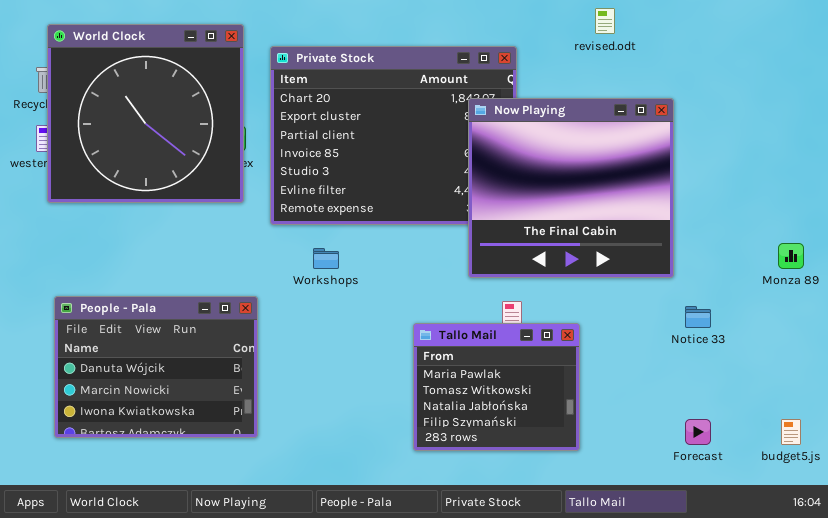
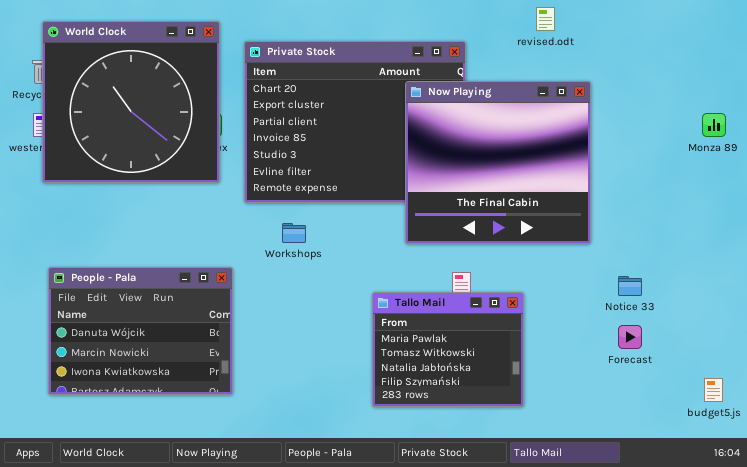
Now Playing: [468,98,674,278] -> [405,81,591,244], moved
Monza 89: [778,243,804,269] -> [702,113,726,137], moved
Forecast: [685,419,711,445] -> [618,325,642,349], moved

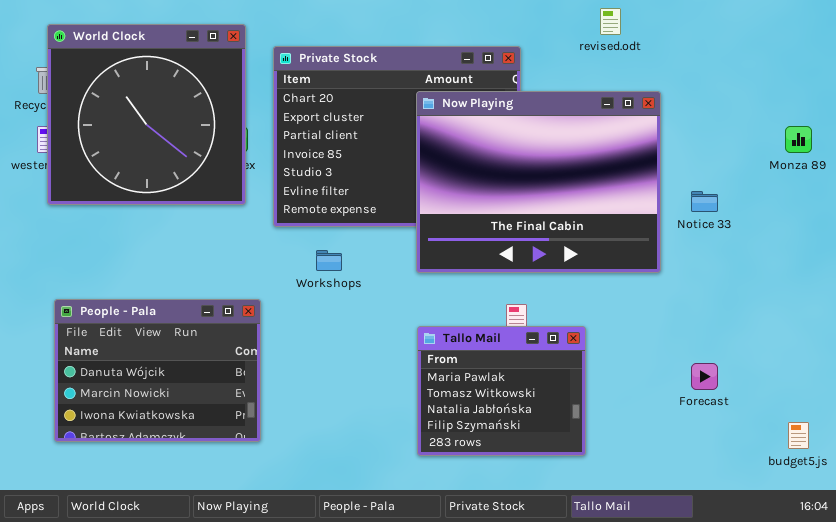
Now Playing: [405,81,591,244] -> [416,91,661,273], resized
Notice 33: [618,276,642,296] -> [691,191,718,212], moved

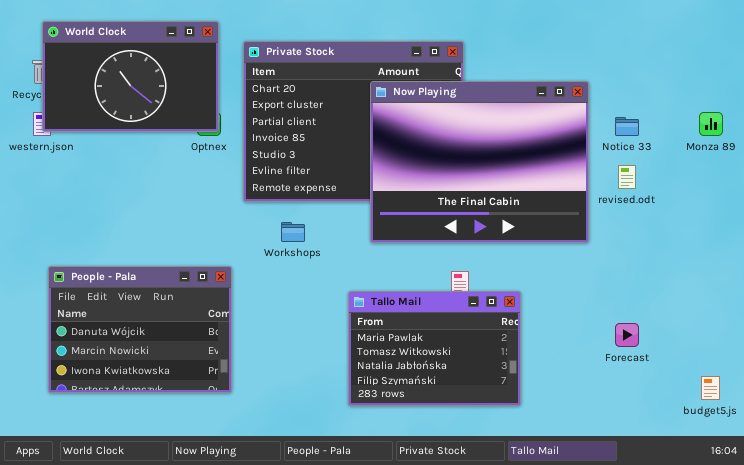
revised.odt: [600,8,621,35] -> [618,165,636,189], moved
World Clock: [47,24,246,205] -> [42,21,219,132], resized
Notice 33: [691,191,718,212] -> [615,117,639,136], moved
Tallo Mail: [417,326,586,456] -> [348,291,521,406], resized

